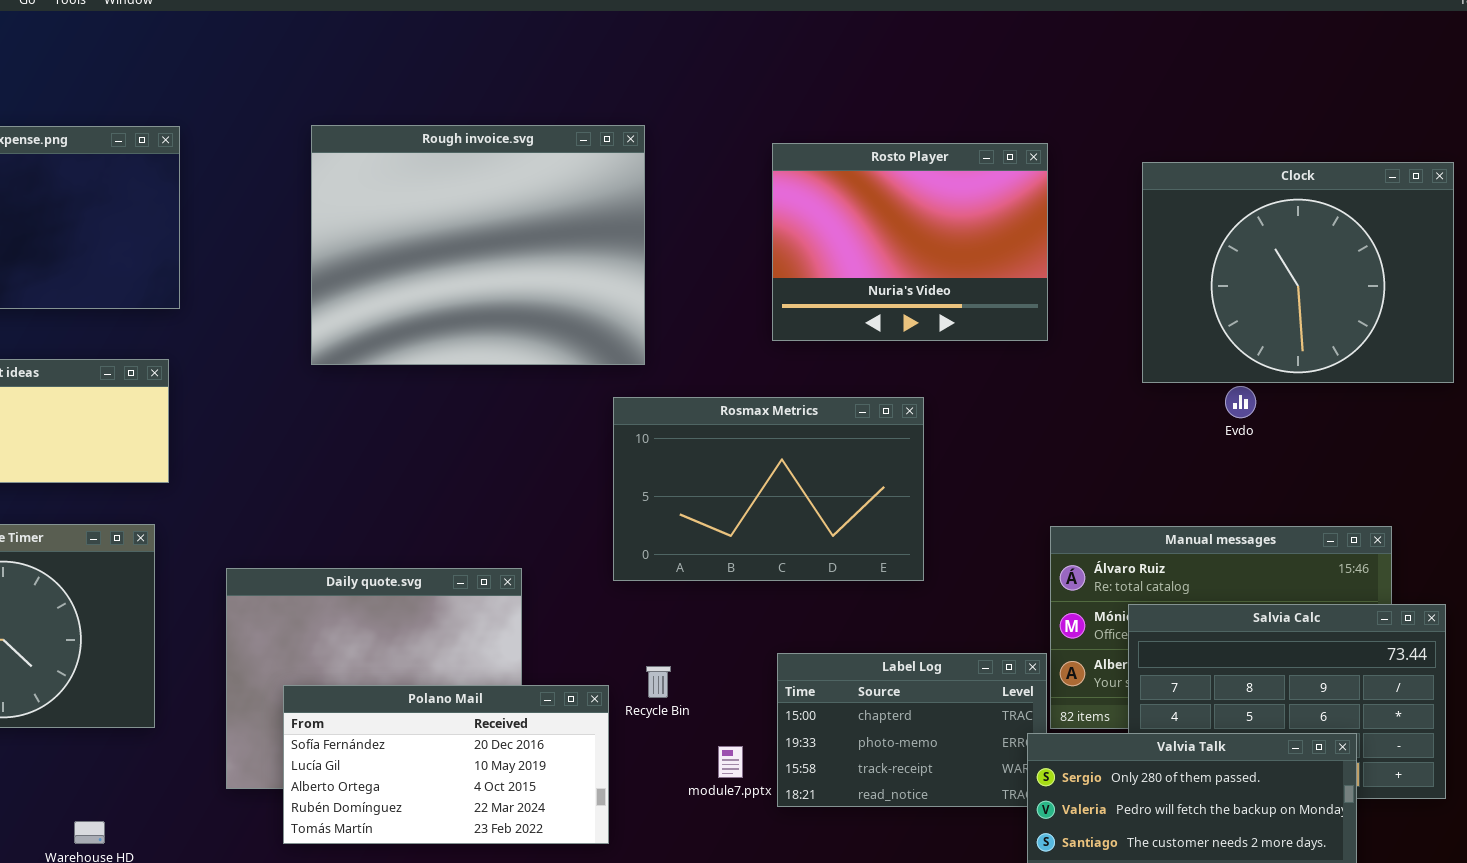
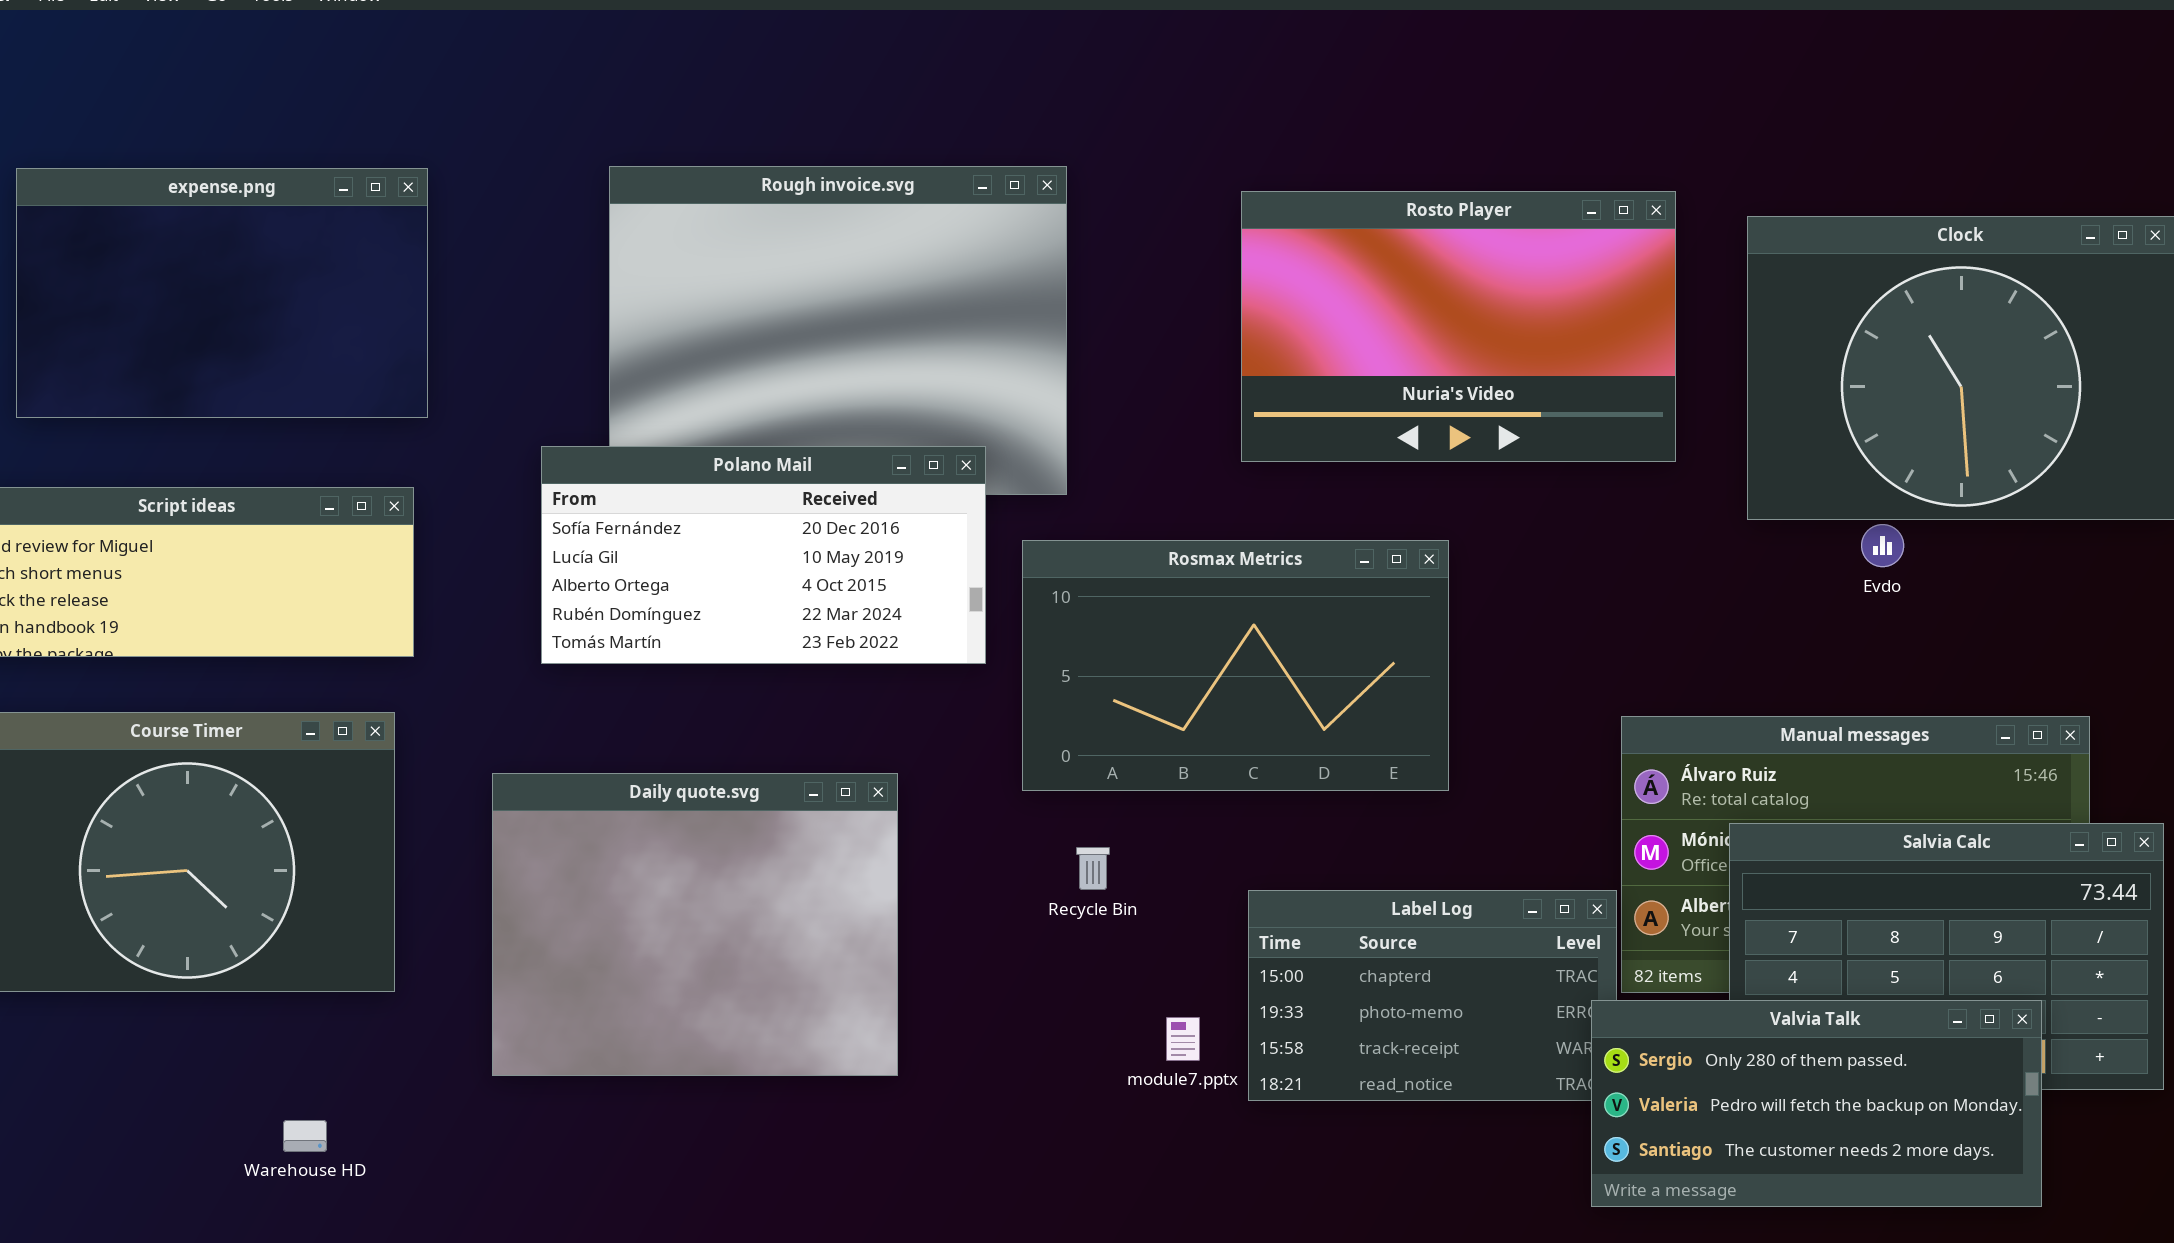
Rosto Player: [772,143,1048,341] -> [1241,191,1676,462], resized
Recycle Bin: [646,666,671,698] -> [1076,847,1110,890], moved
Polano Mail: [283,685,609,844] -> [541,446,986,664], moved

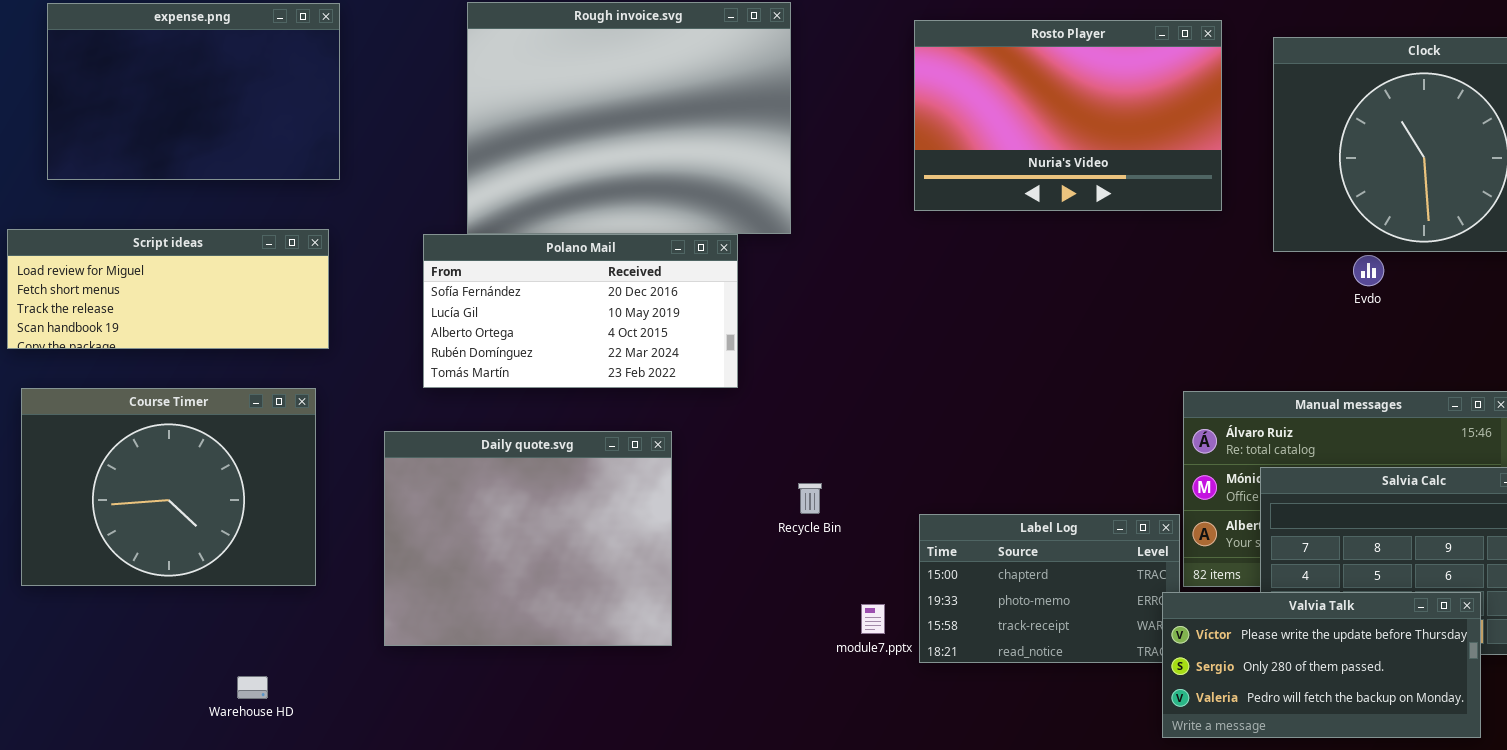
Polano Mail: [541,446,986,664] -> [423,234,738,388], moved
Rosmax Metrics: [1022,540,1449,791] -> none, closed
Valvia Talk: [1591,1000,2042,1207] -> [1162,592,1481,738], scrolled up 1 row

